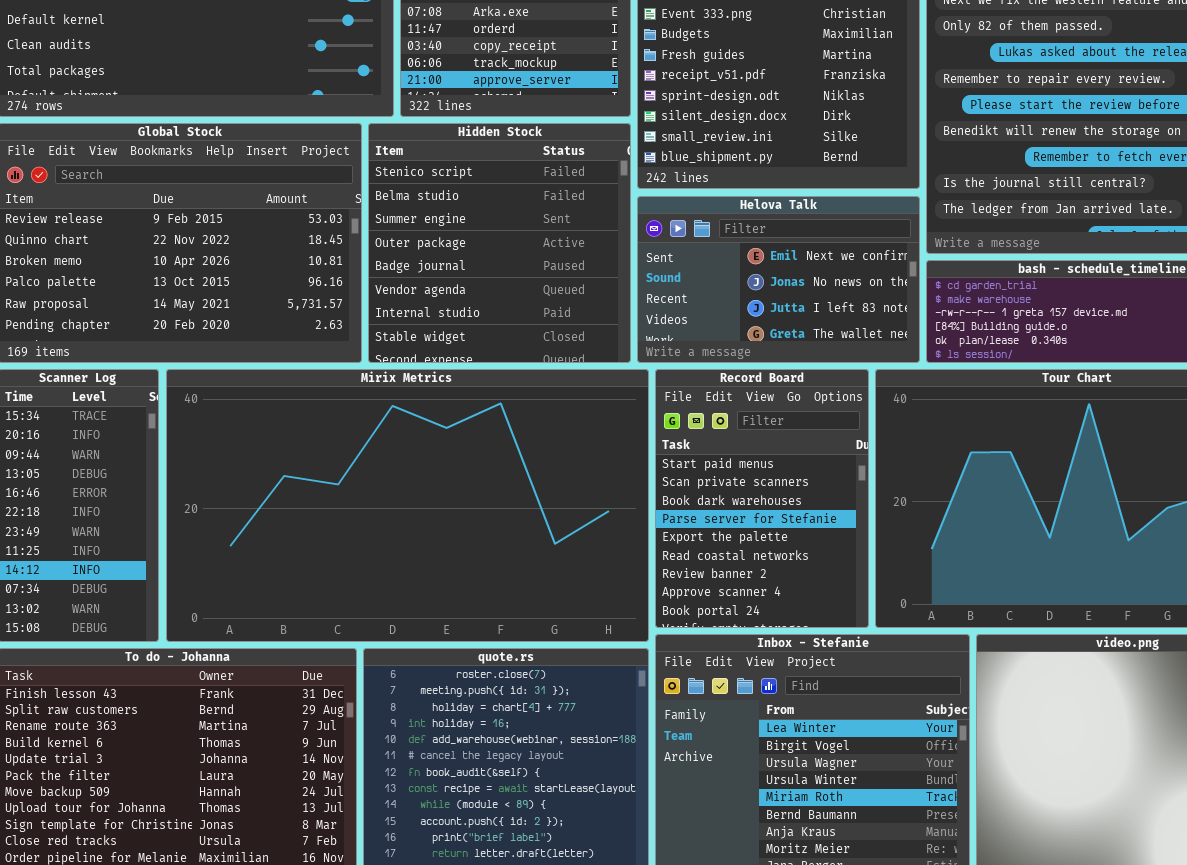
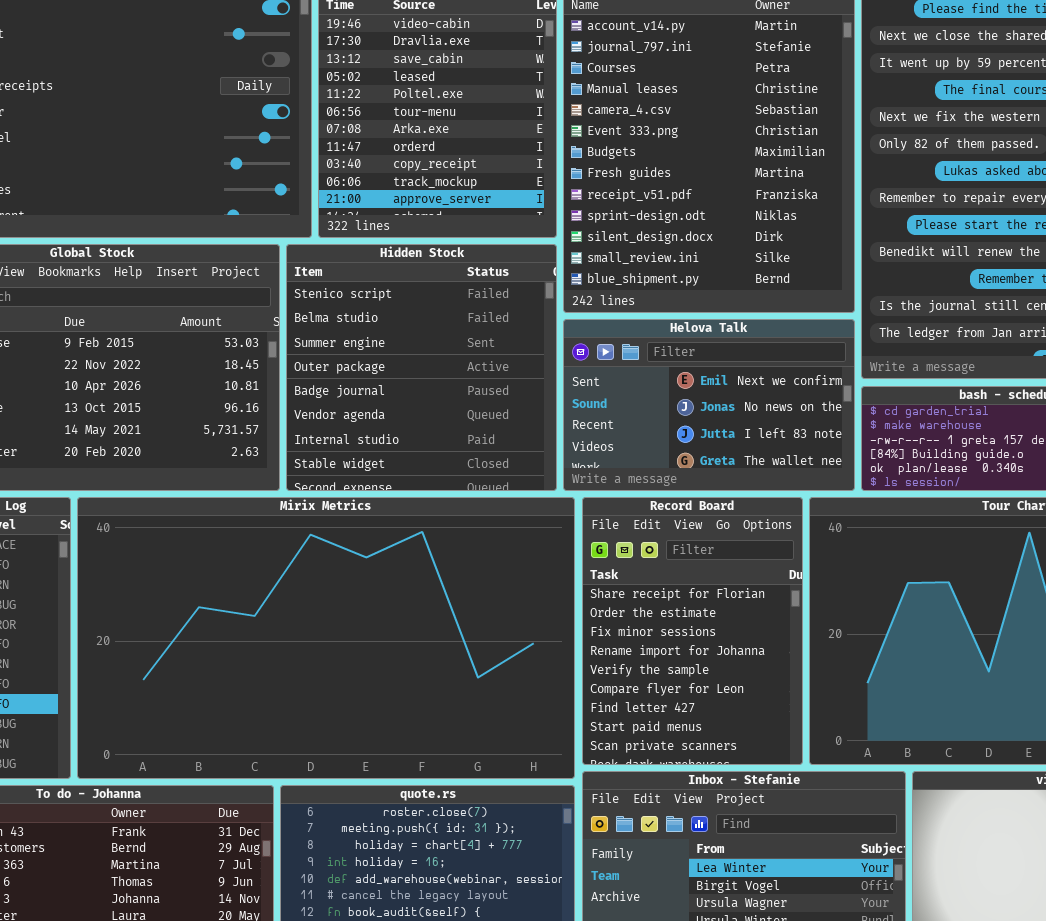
Record Board: [655,369,869,628] -> [582,497,803,765], scrolled up 7 rows

